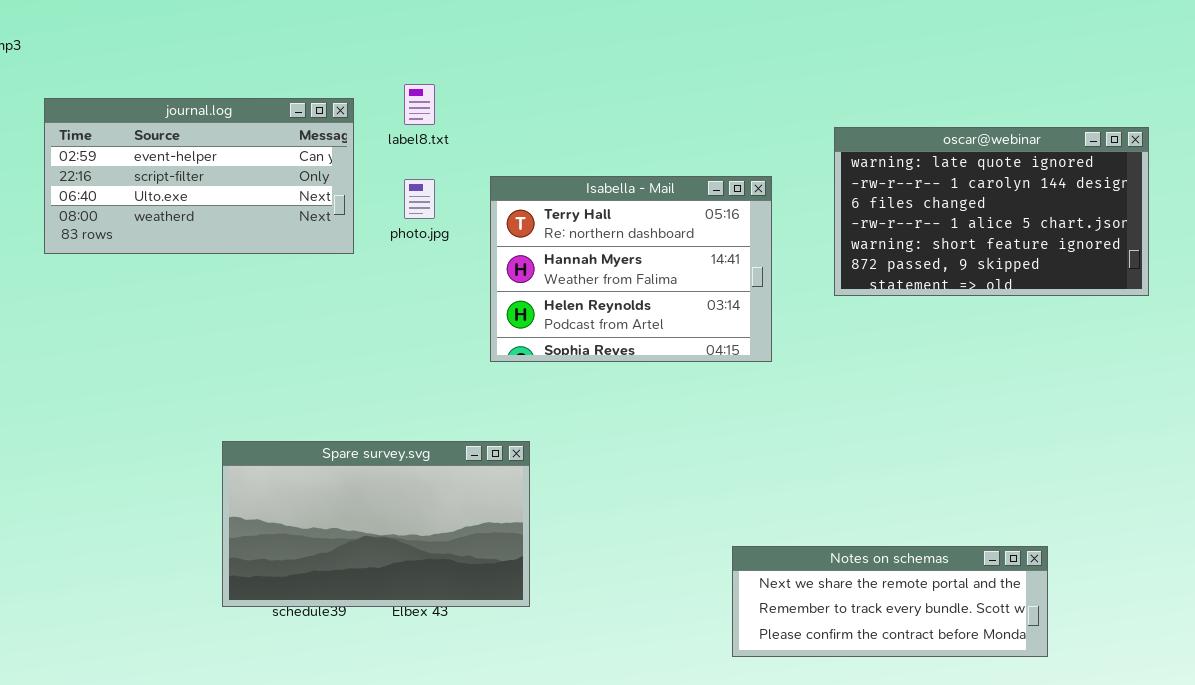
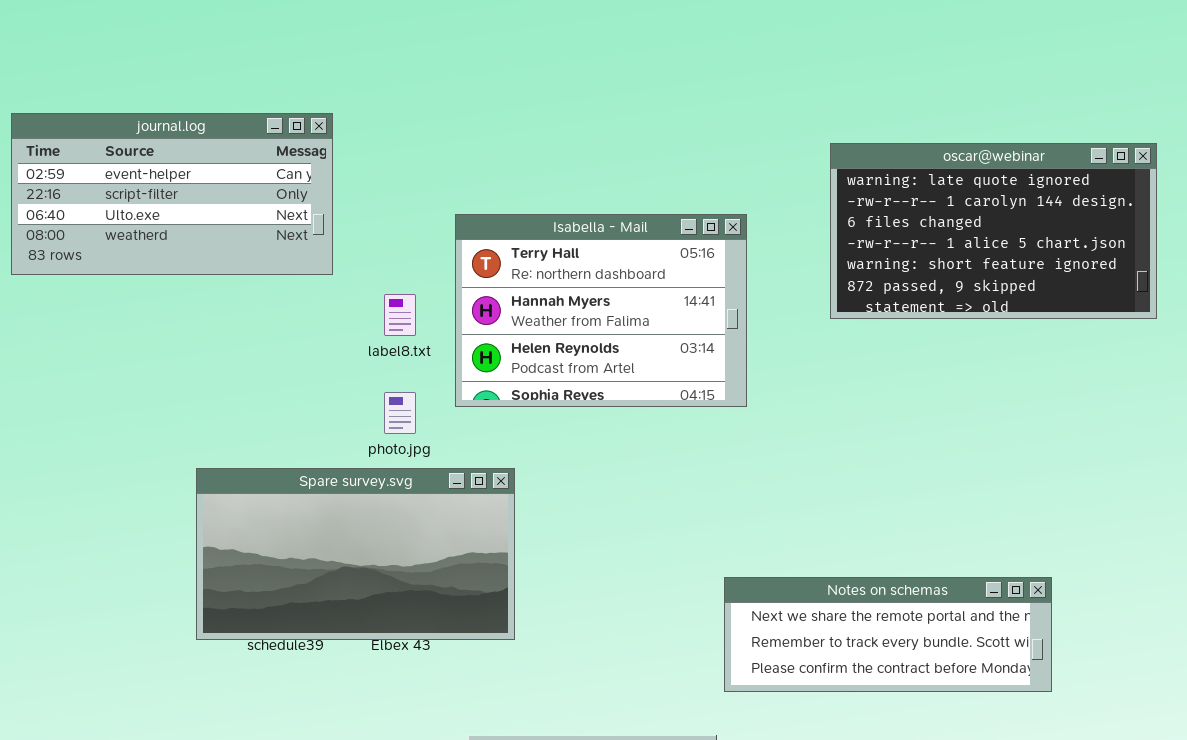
label8.txt: [404,84,435,125] -> [384,294,416,336], moved
Isabella - Mail: [490,176,772,362] -> [455,214,747,407], moved
photo.jpg: [404,179,435,219] -> [384,392,416,434], moved

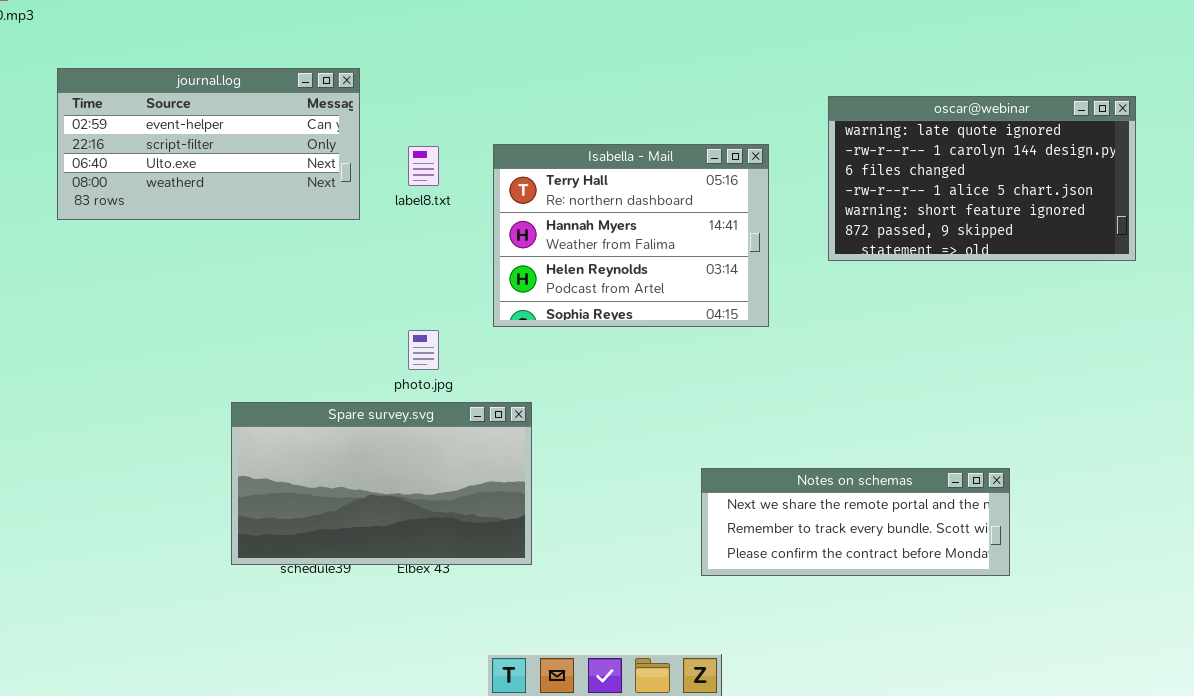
Isabella - Mail: [455,214,747,407] -> [493,144,769,327], moved
label8.txt: [384,294,416,336] -> [408,146,439,186], moved
Notes on schemas: [724,577,1052,692] -> [701,468,1010,576], moved

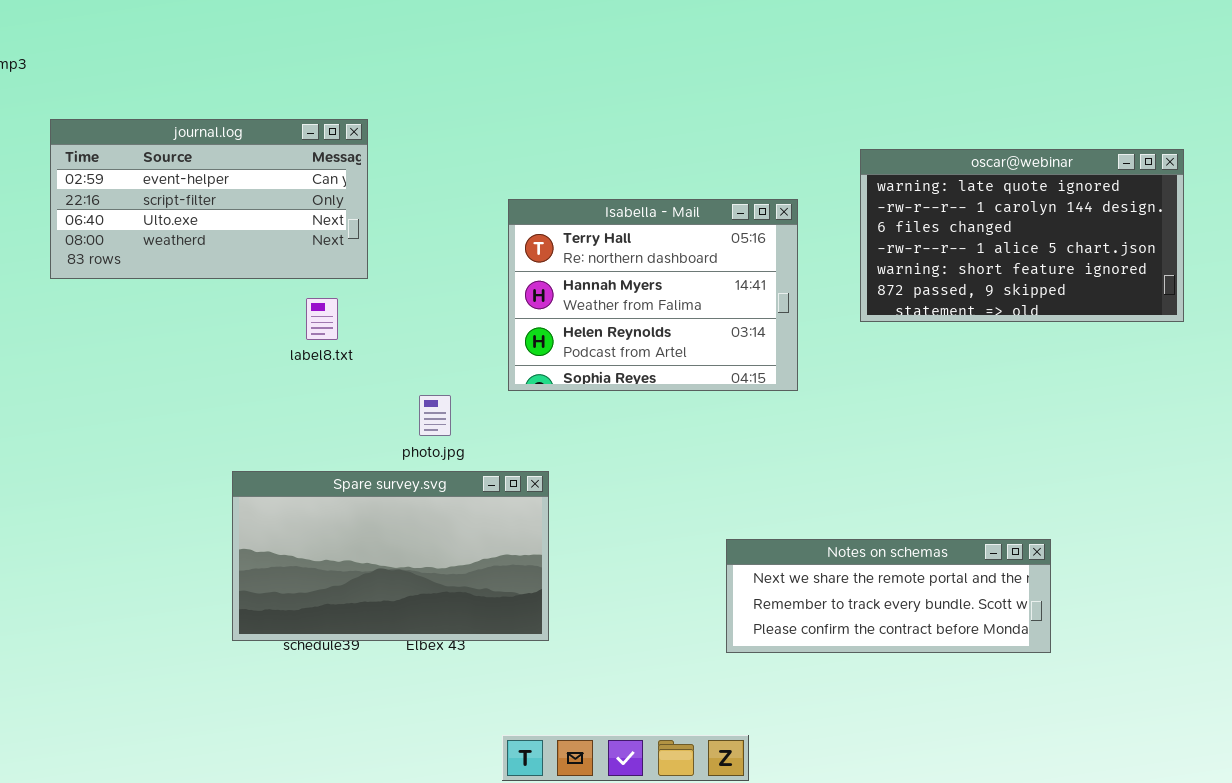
label8.txt: [408,146,439,186] -> [306,298,338,340], moved

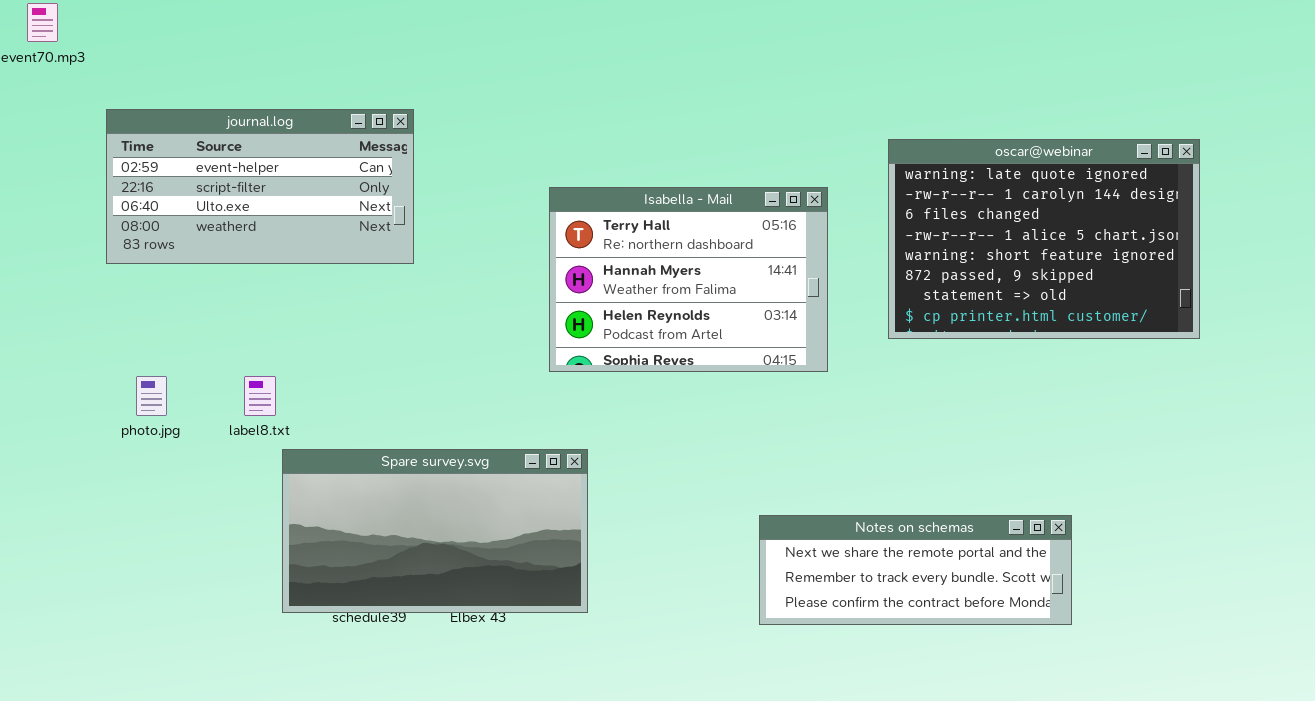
oscar@webinar: [860,149,1184,322] -> [888,139,1200,339], resized
label8.txt: [306,298,338,340] -> [244,376,276,416], moved
photo.jpg: [419,395,451,436] -> [136,376,167,416], moved

